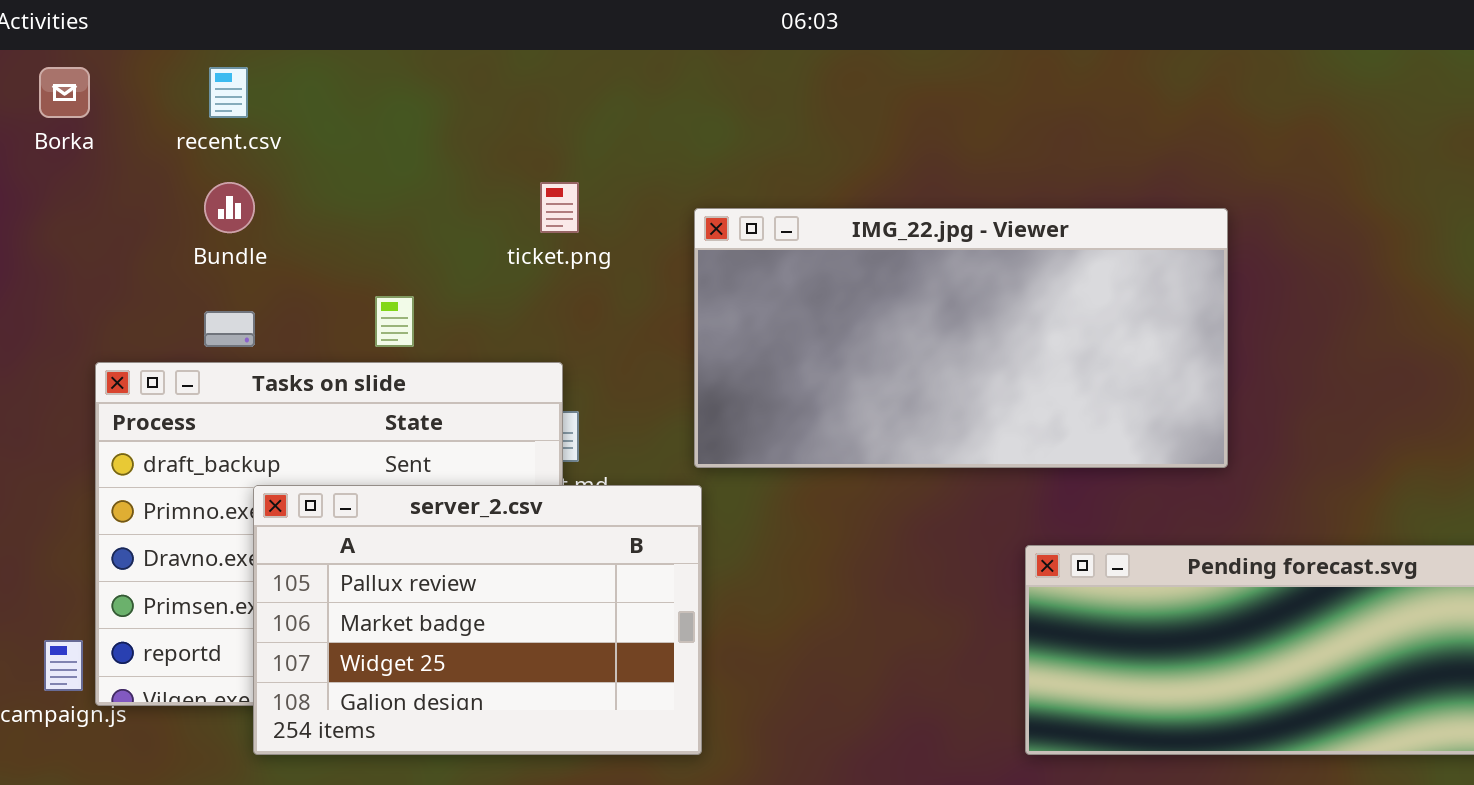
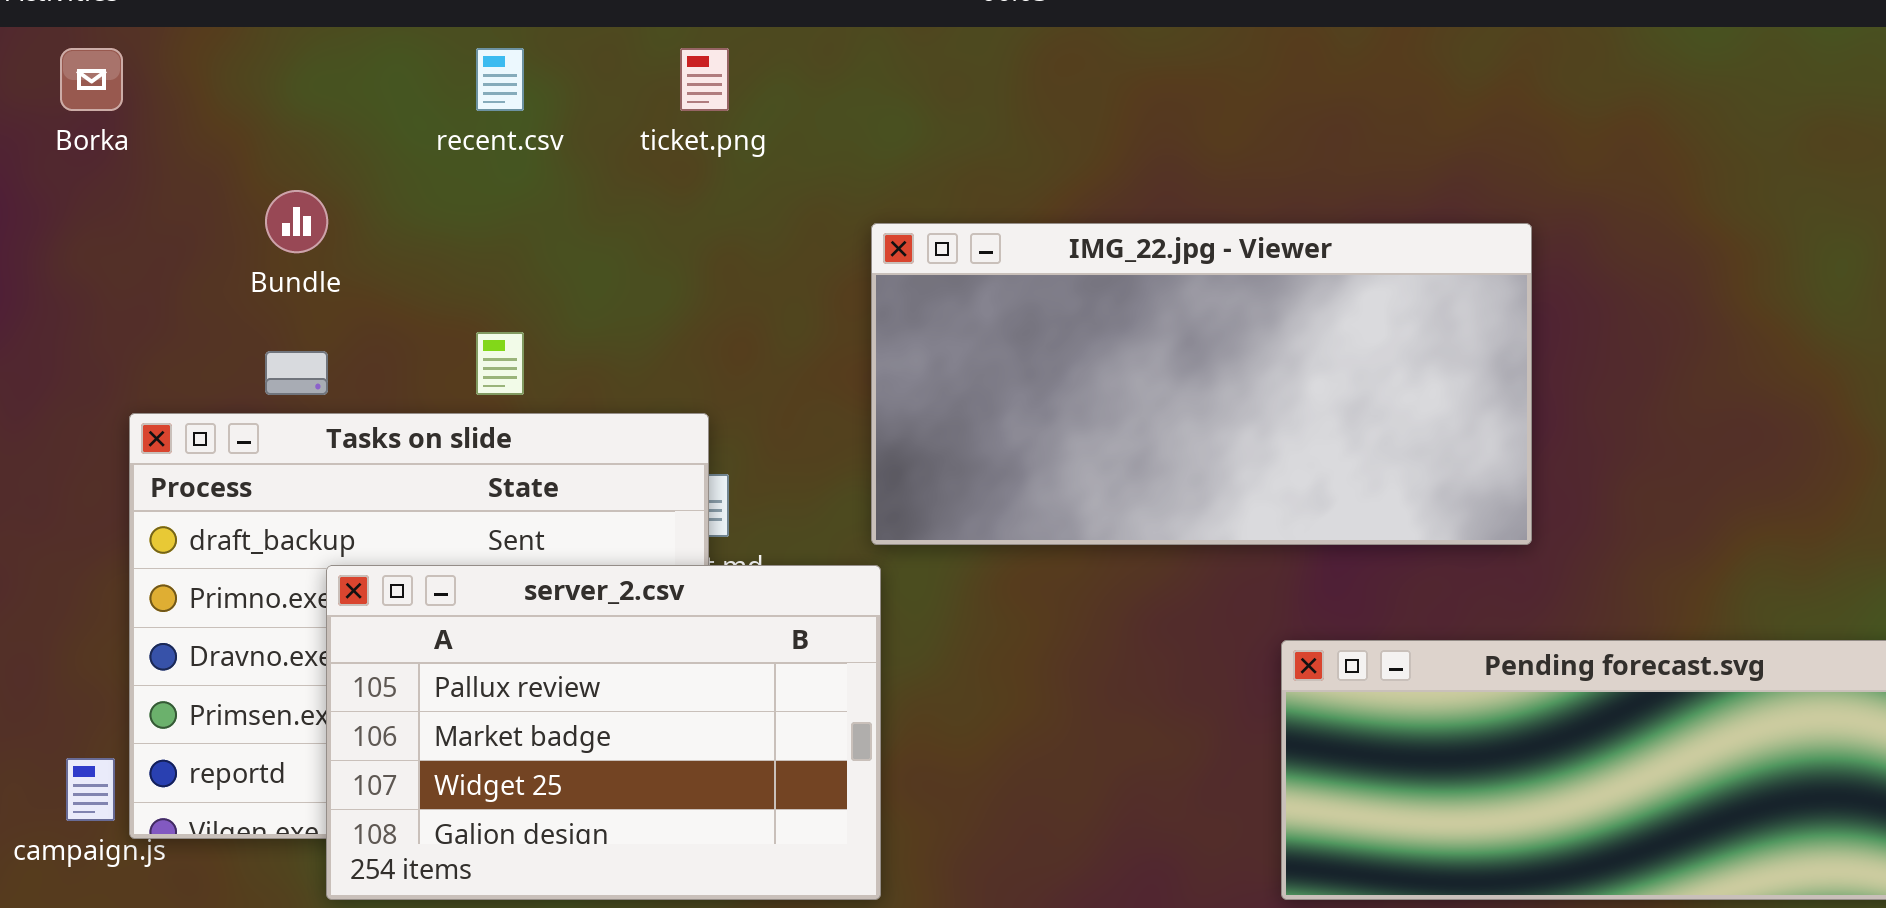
recent.csv: [209,67,248,118] -> [476,48,524,111], moved
ticket.png: [540,182,579,233] -> [680,48,729,111], moved

